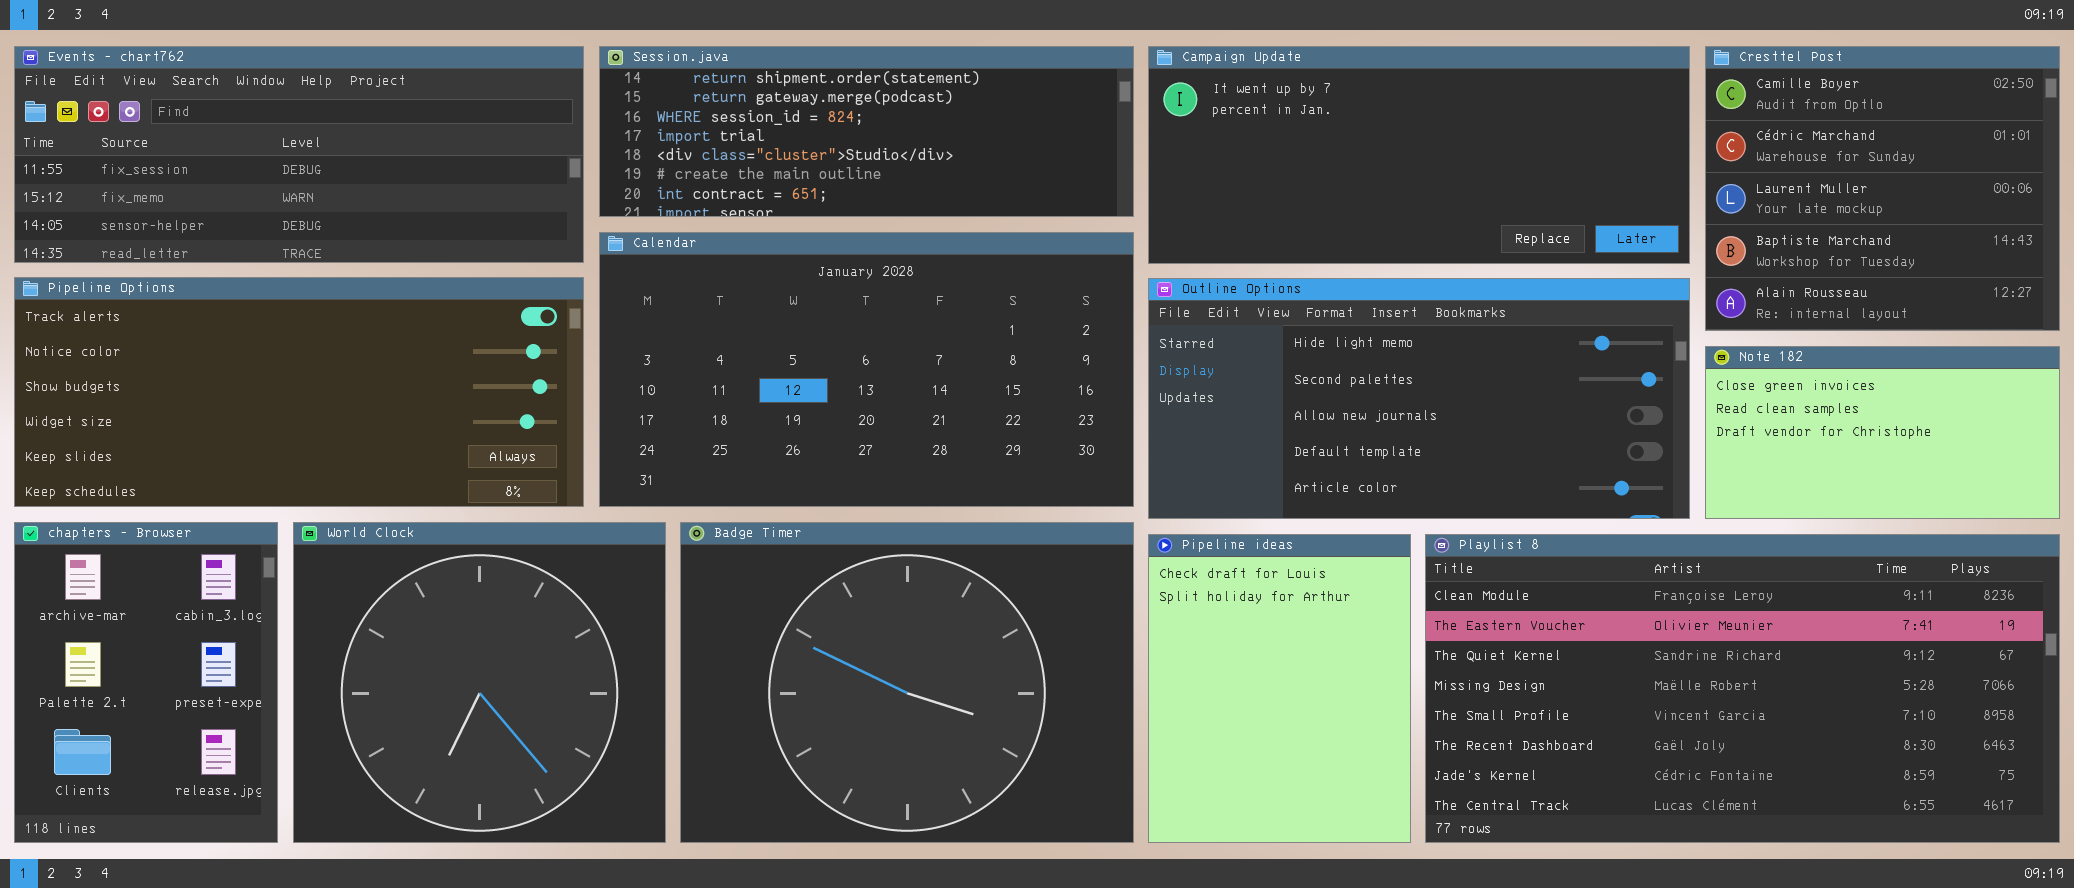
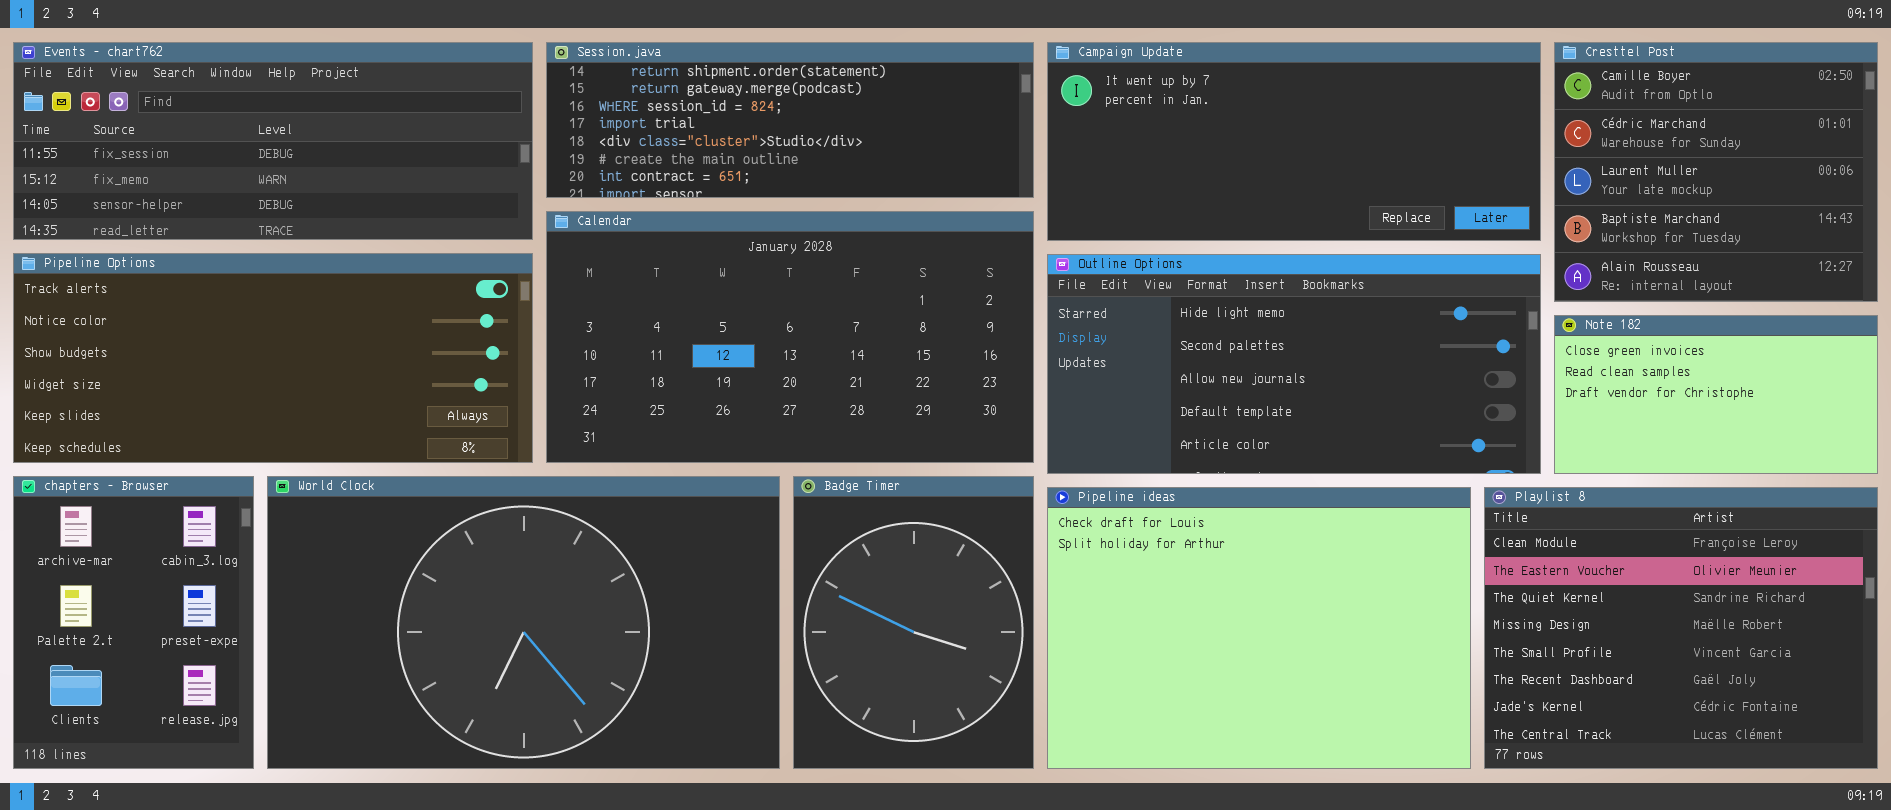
World Clock: [293,522,666,843] -> [267,476,780,769], resized
Badge Timer: [680,522,1134,843] -> [793,476,1034,769], resized
Pipeline ideas: [1148,534,1411,843] -> [1047,487,1471,769], resized
Playlist 8: [1425,534,2060,843] -> [1484,487,1878,769], resized

